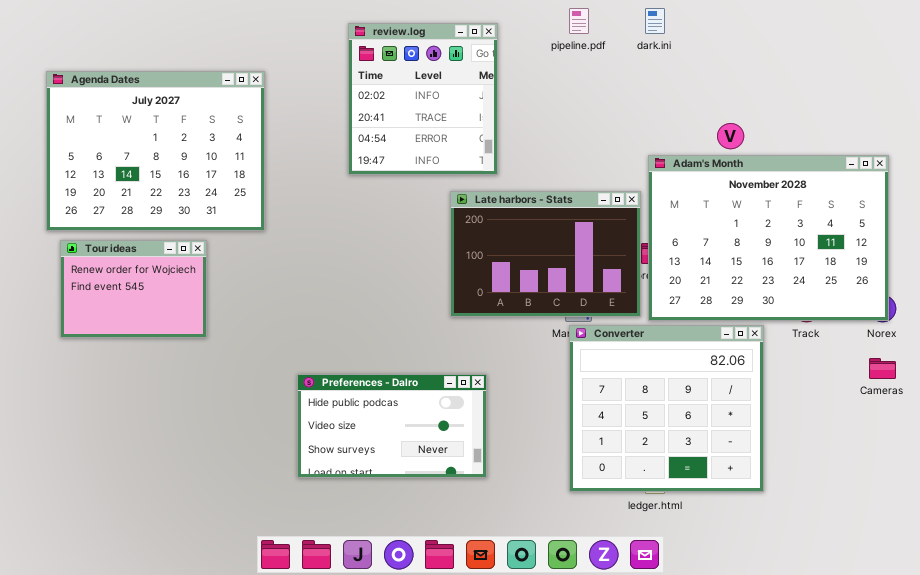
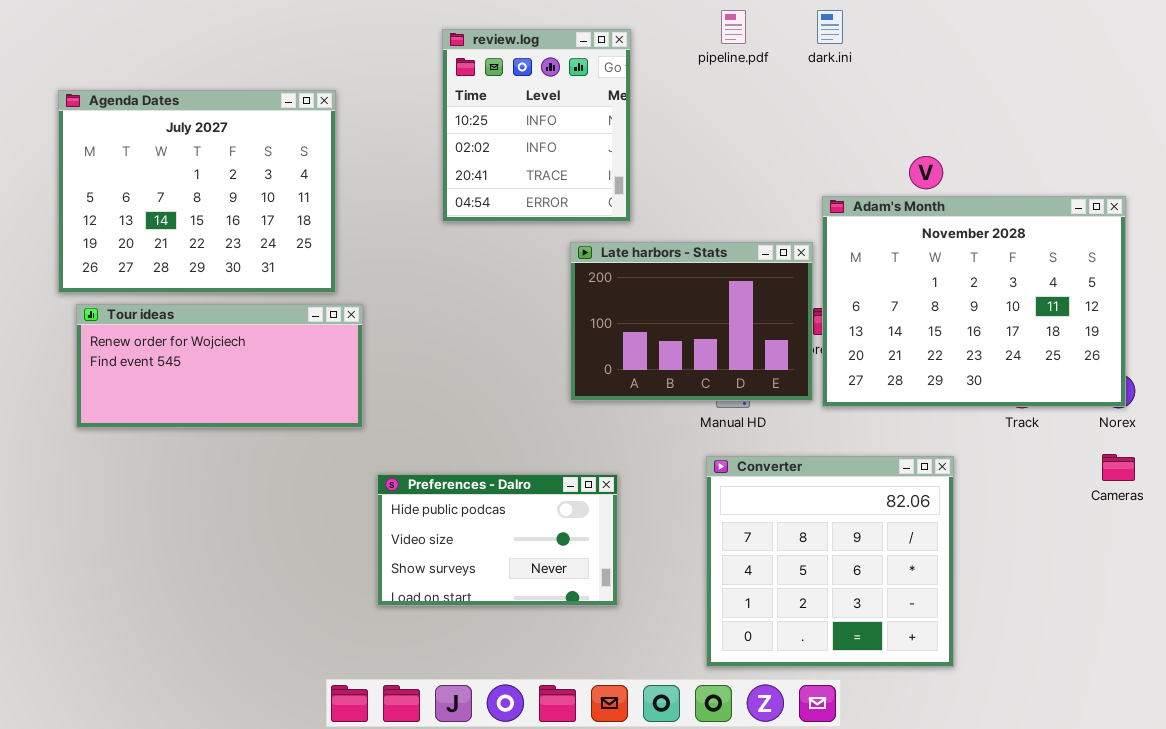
review.log: [348,23,498,175] -> [442,29,631,222], scrolled up 1 row
Tour ideas: [60,240,207,338] -> [76,304,363,428], resized
Converter: [569,325,764,492] -> [706,456,954,667], moved

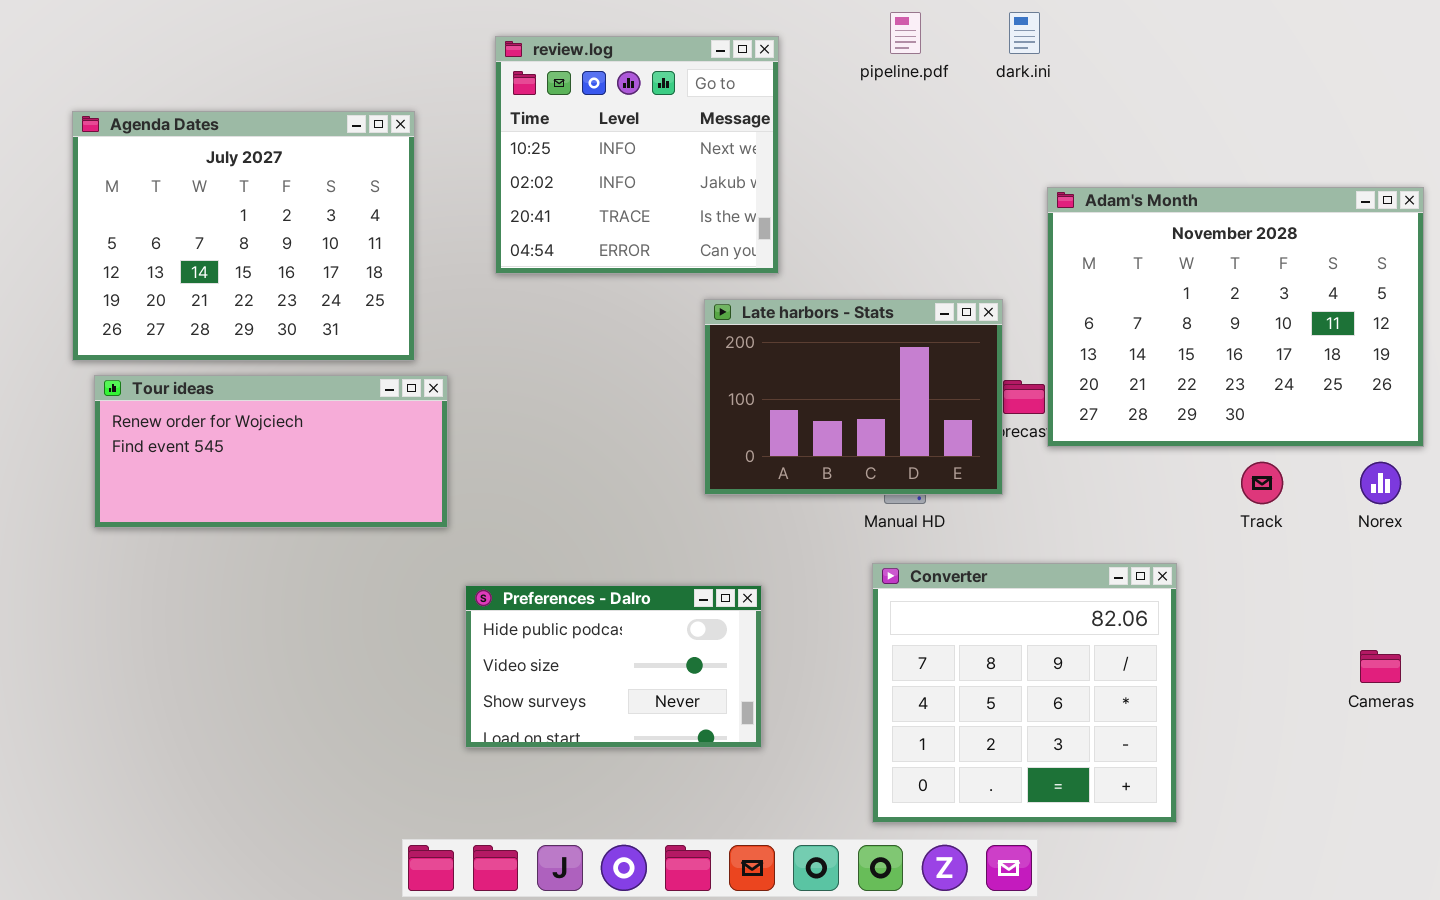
review.log: [442,29,631,222] -> [495,36,779,274], resized
Adam's Month: [822,196,1126,407] -> [1047,187,1424,447], moved
Cameras: [1102,454,1135,481] -> [1360,650,1401,683], moved

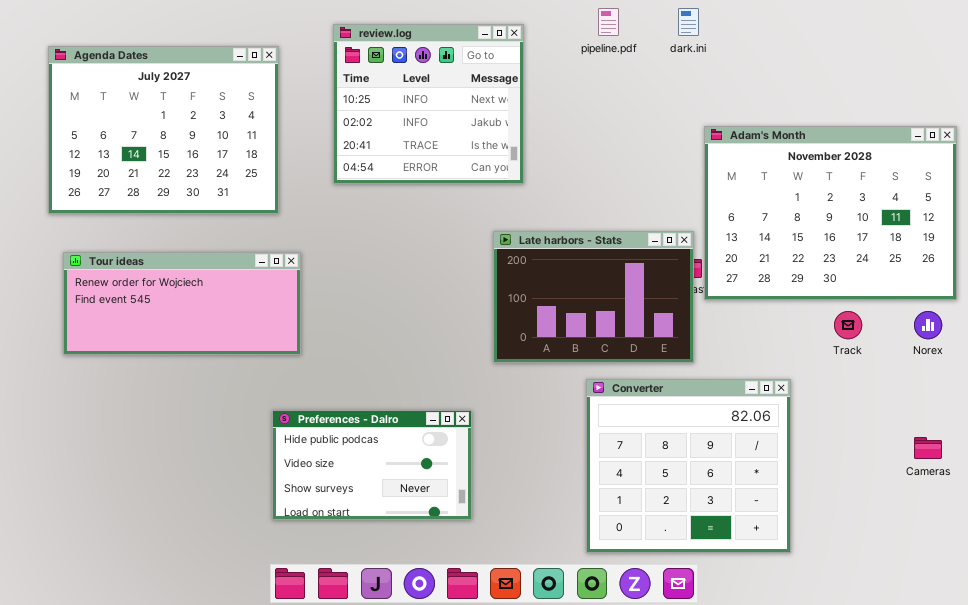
Agenda Dates: [72,111,415,361] -> [48,46,279,214], moved
Late harbors - Stats: [704,299,1003,495] -> [493,231,694,363], moved
Preferences - Dalro: [465,585,762,748] -> [272,410,472,520], moved

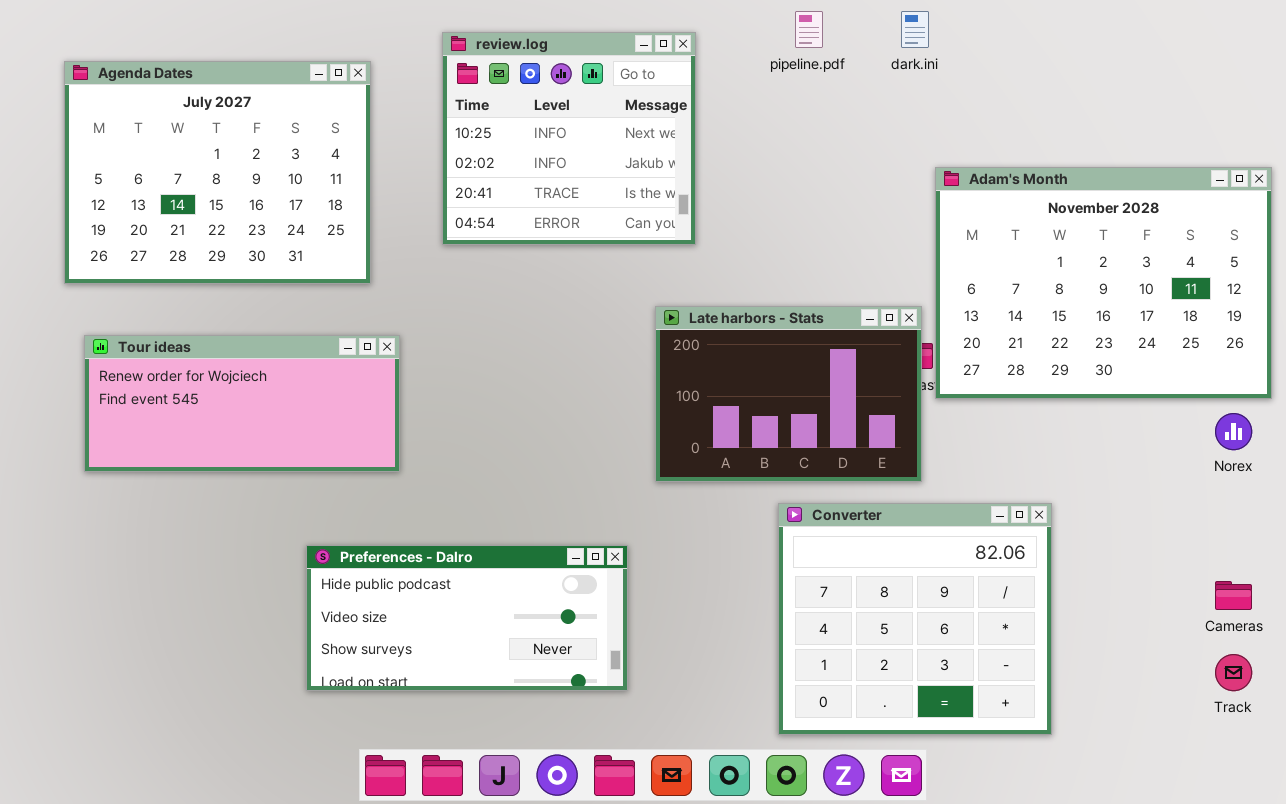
Track: [834,311,862,339] -> [1215,654,1252,691], moved
Preferences - Dalro: [272,410,472,520] -> [306,545,628,691], resized

